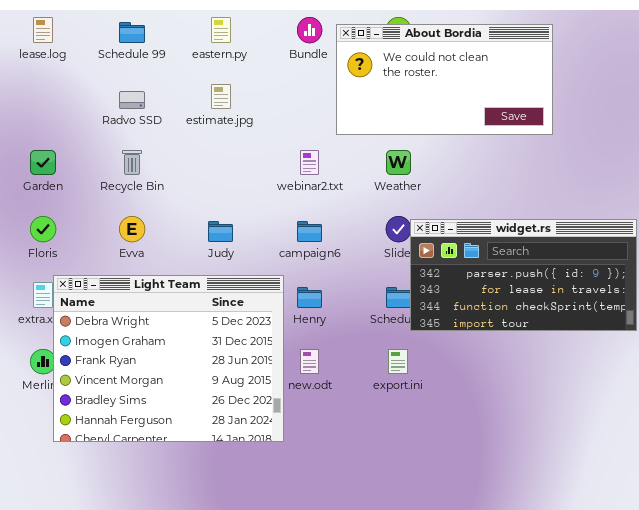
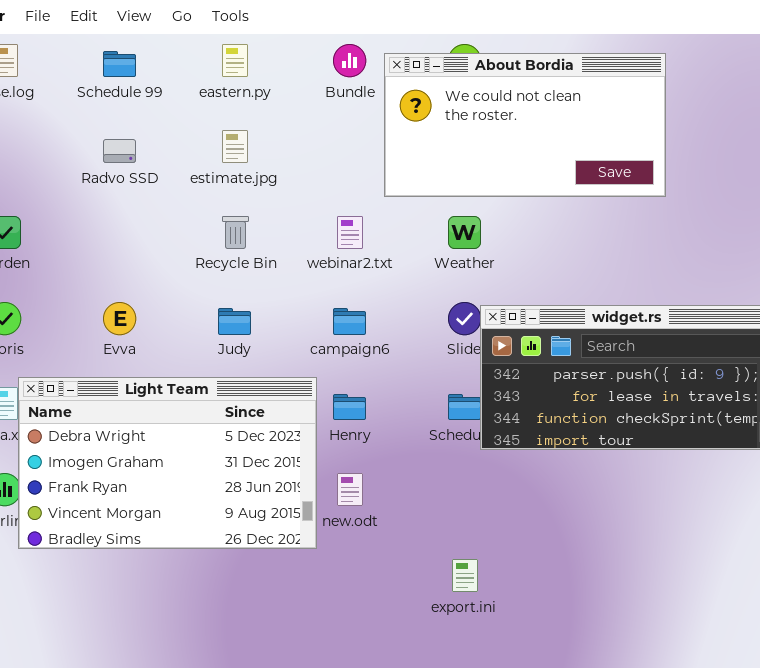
Recycle Bin: [122,150,142,175] -> [222,216,249,249], moved
Light Team: [53,275,284,442] -> [18,377,317,549], resized
export.ini: [388,349,408,374] -> [452,559,478,592], moved

